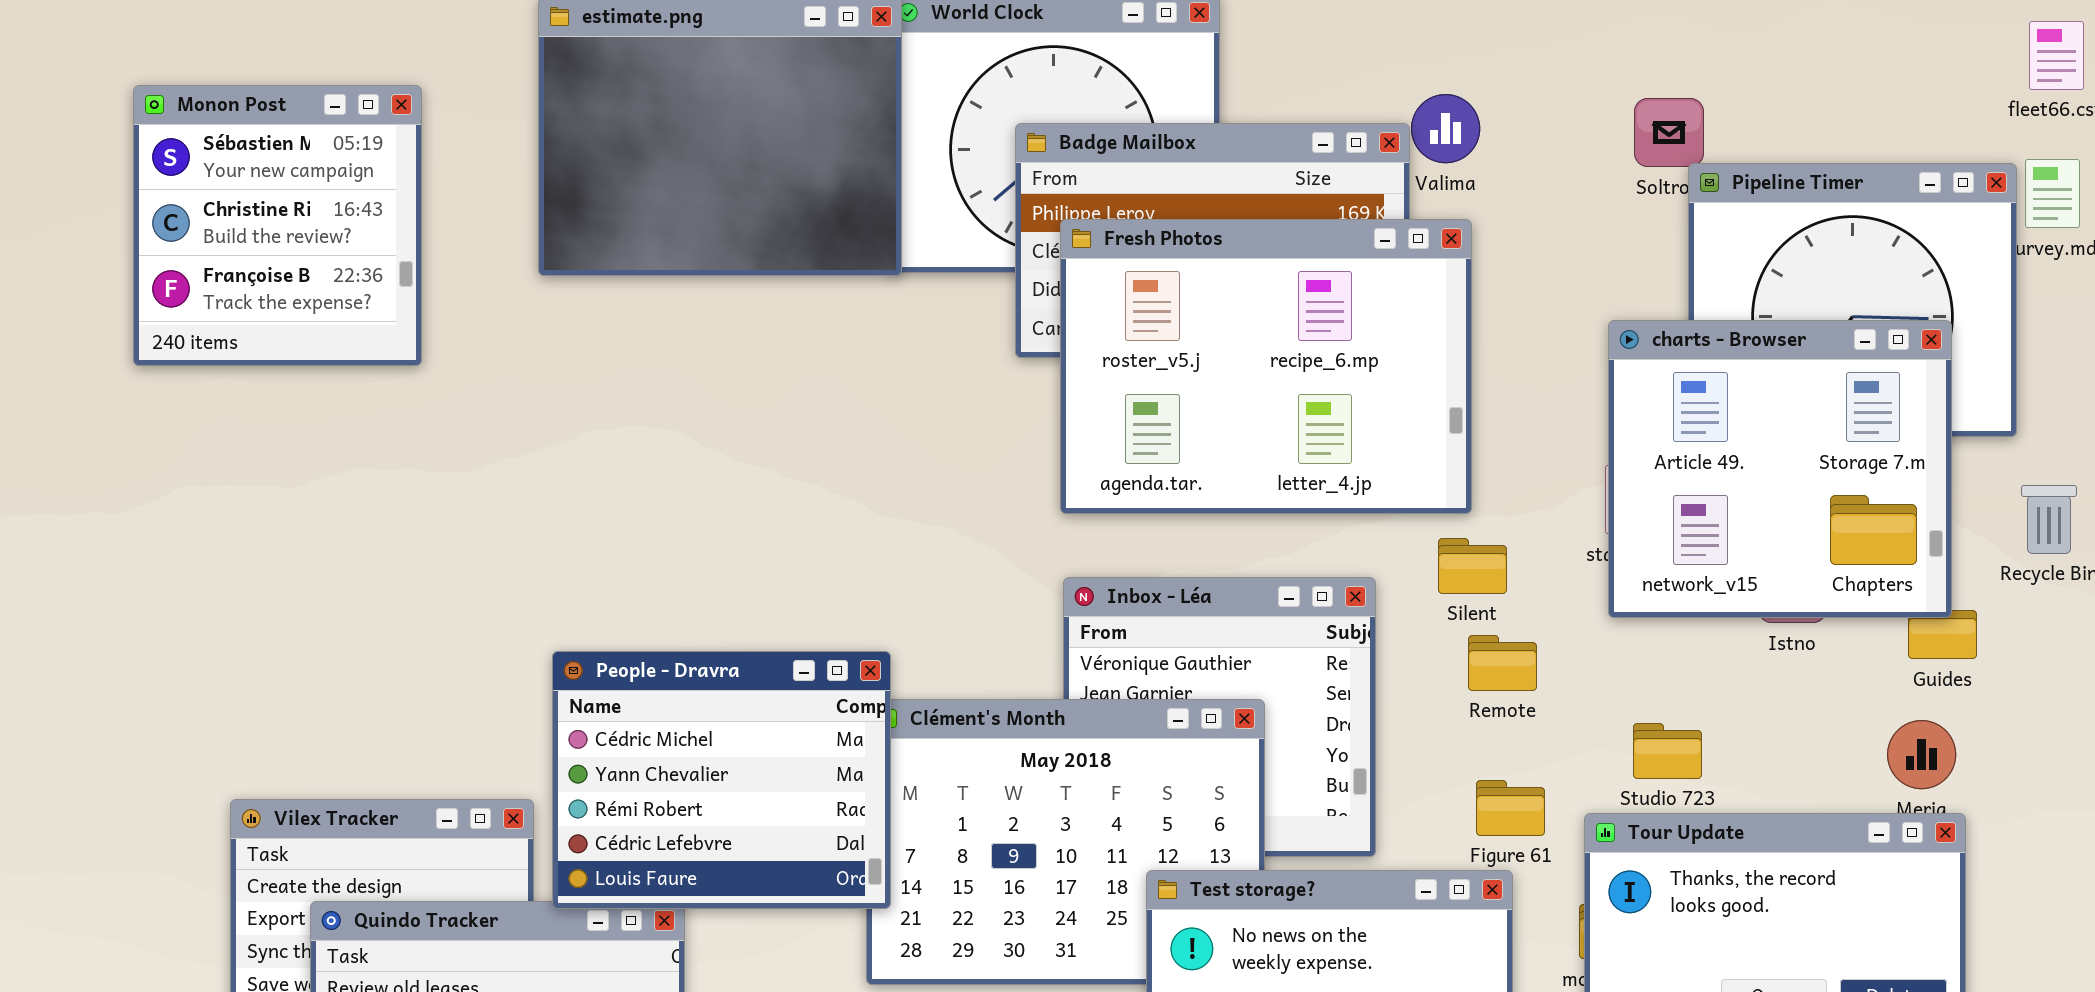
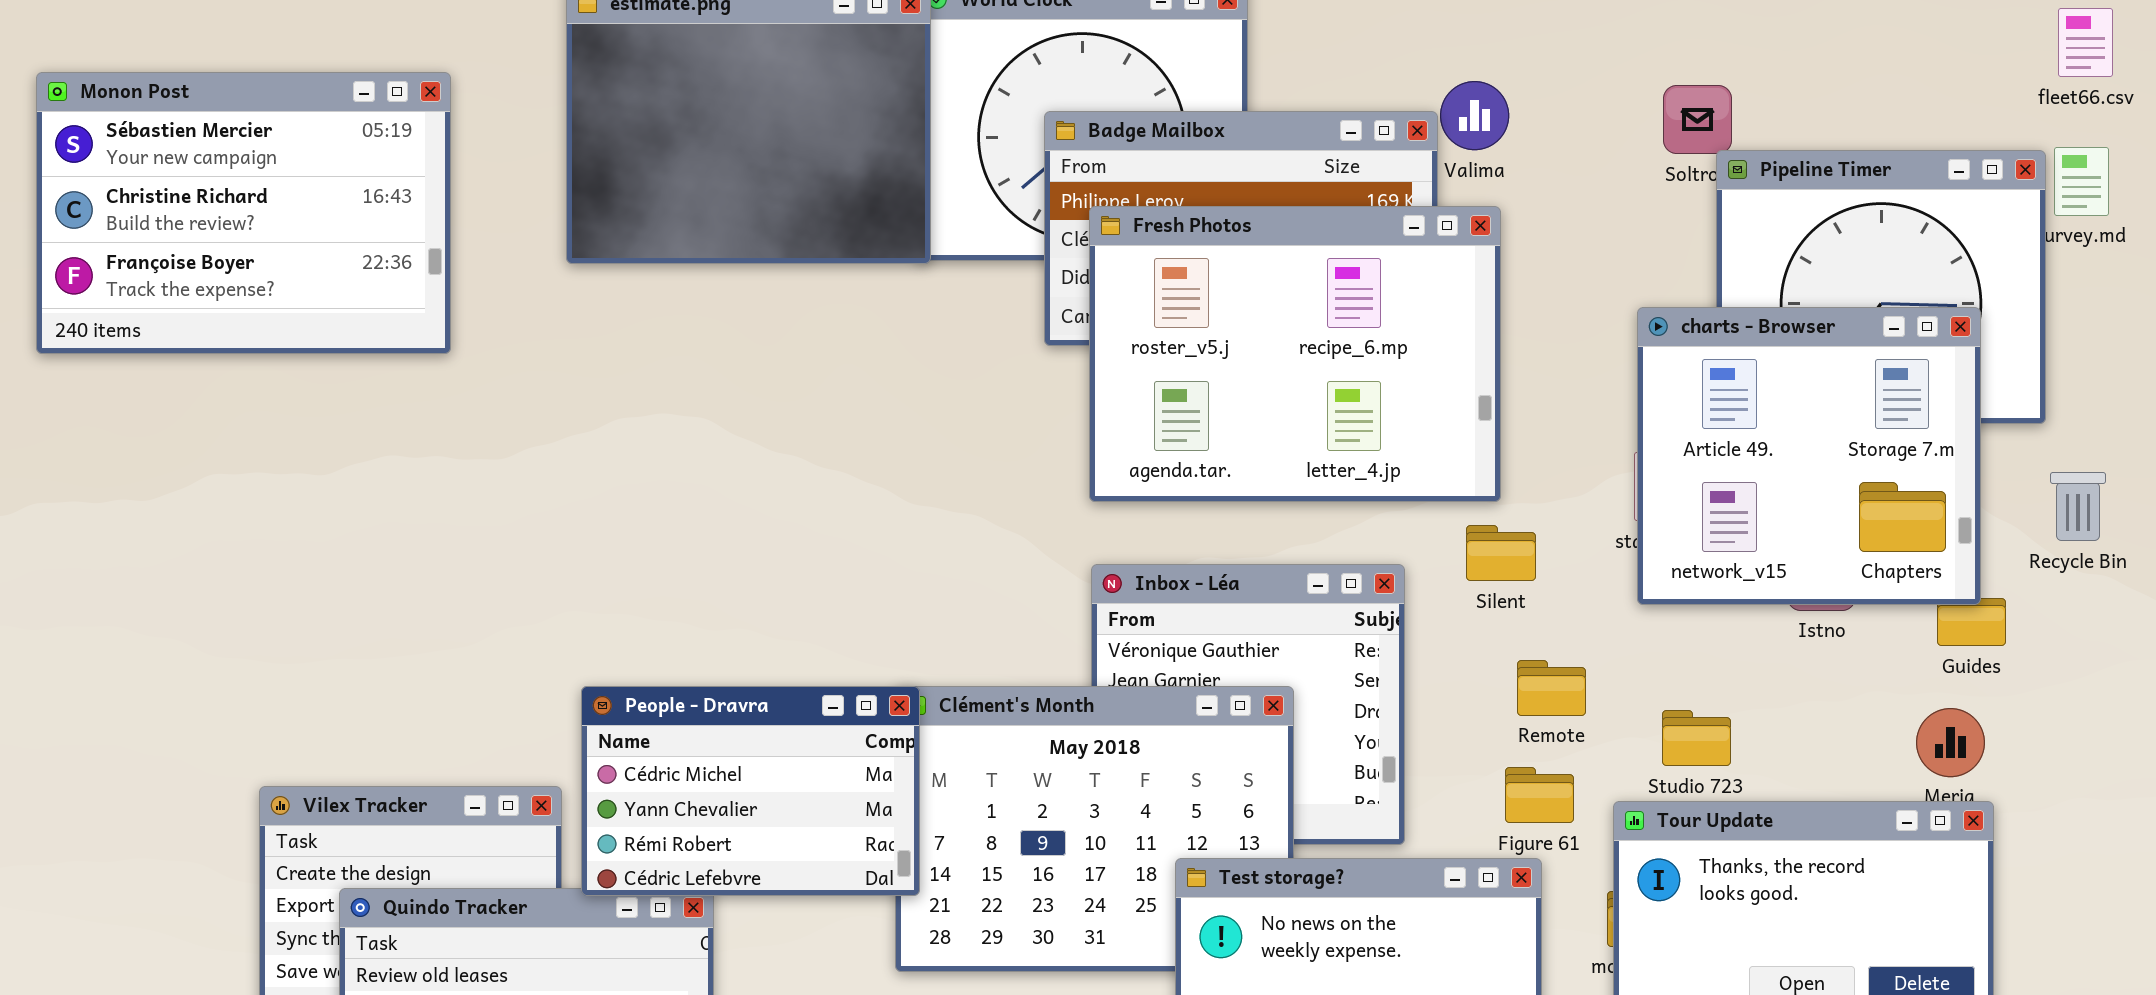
Monon Post: [133,85,422,366] -> [36,72,451,354], resized
Remote: [1468,635,1537,691] -> [1517,660,1586,716], moved
People - Dravra: [552,651,891,909] -> [581,686,920,896], resized

